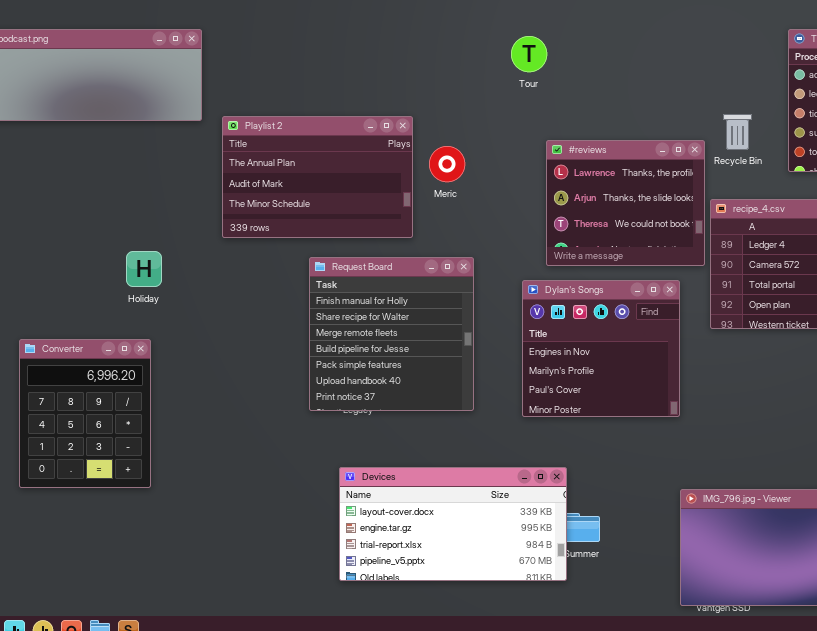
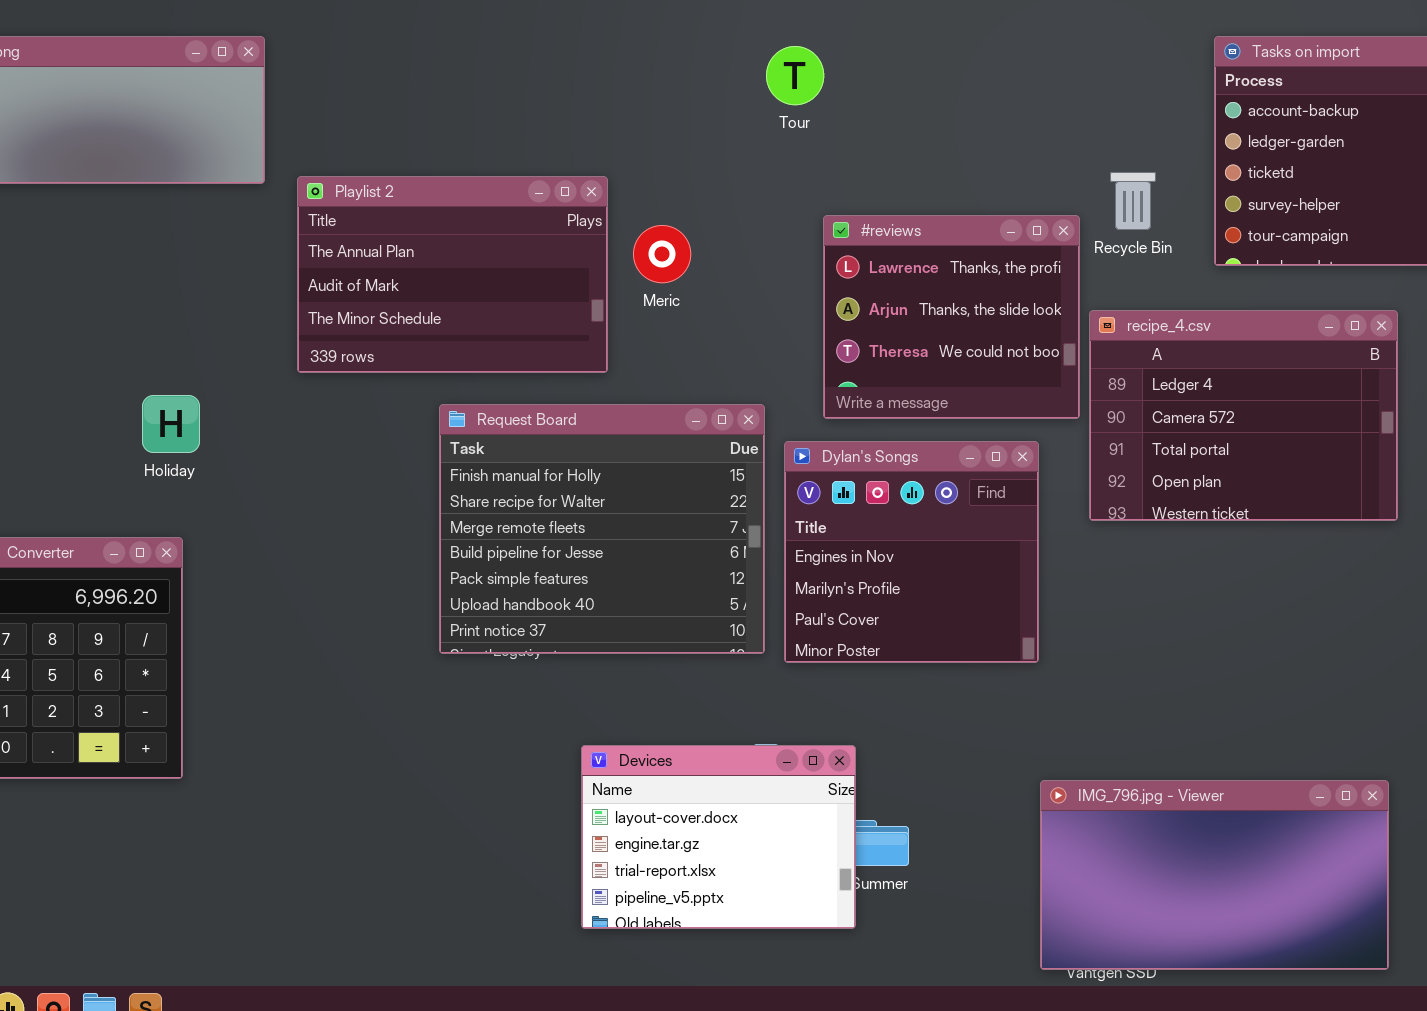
Request Board: [309,257,474,411] -> [439,404,765,654], resized
Devices: [339,467,567,581] -> [581,745,856,929], resized

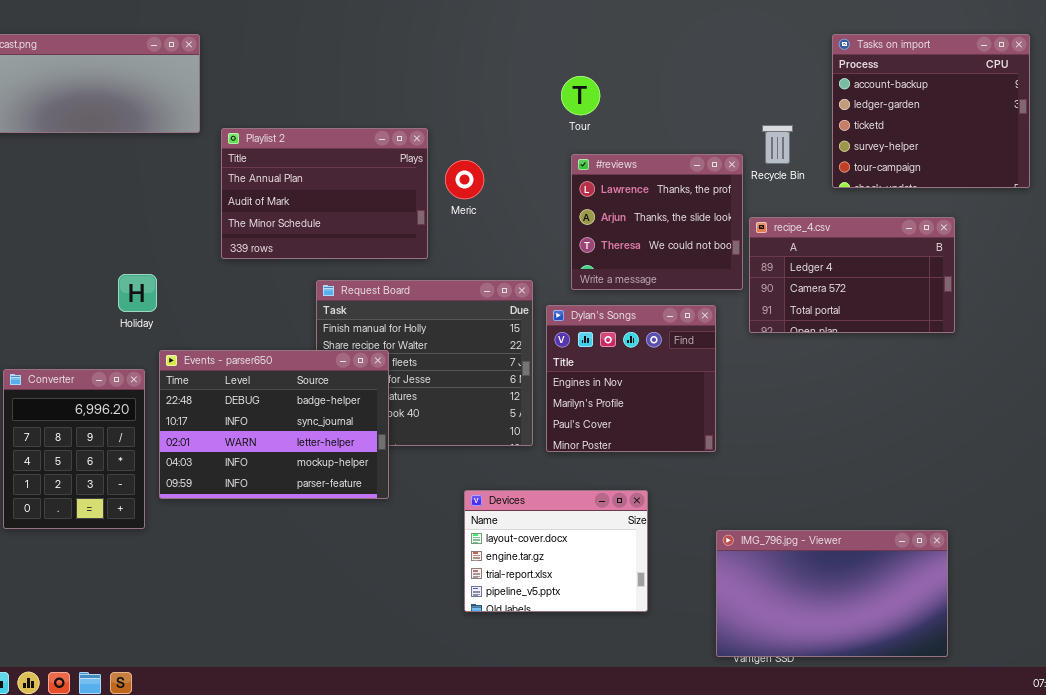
Tour: [766,46,824,105] -> [561,76,600,115], moved
recipe_4.csv: [1089,310,1398,521] -> [749,217,955,333], resized
Events - parser650: none -> [159,350,389,499], opened
Devices: [581,745,856,929] -> [464,490,648,612], moved

